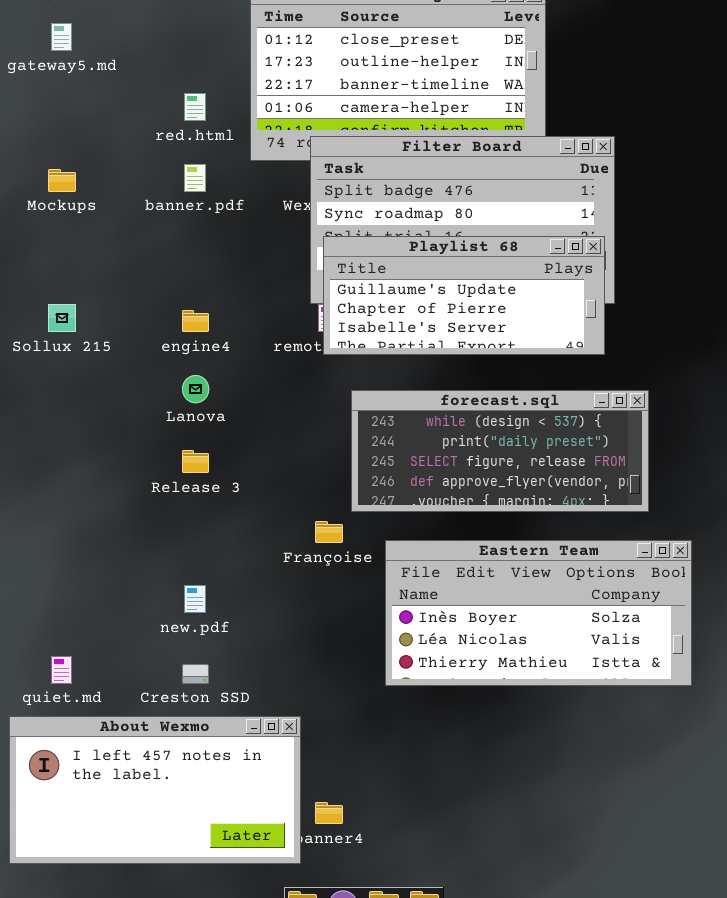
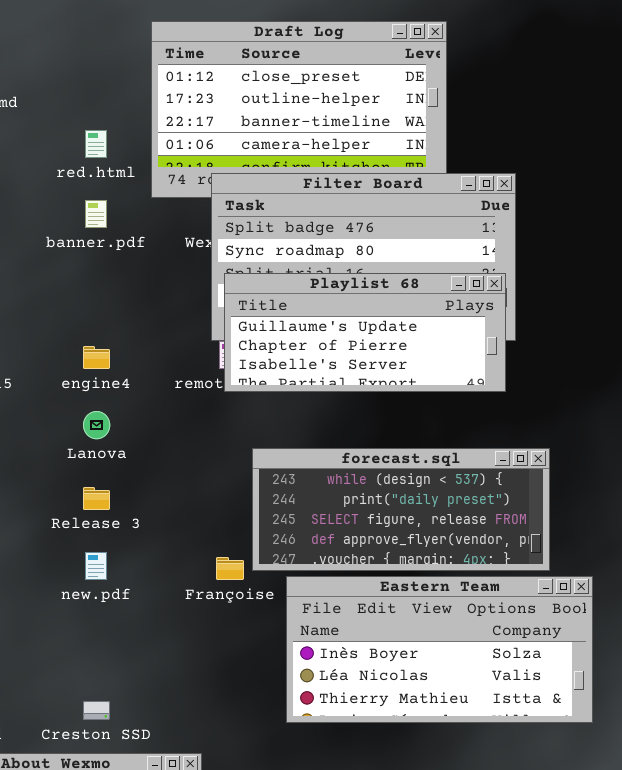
forecast.sql: [351,390,649,512] -> [252,448,550,571], moved
new.pdf: [184,585,206,613] -> [85,552,107,580], moved

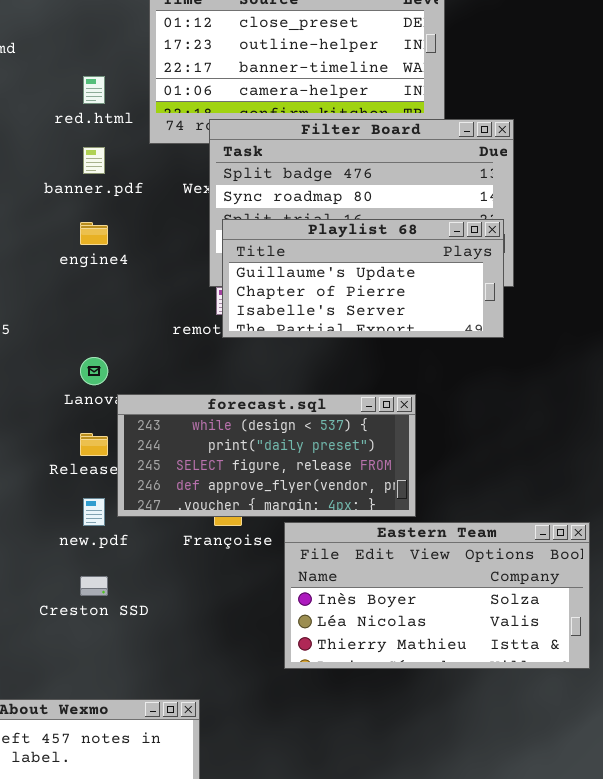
engine4: [83,346,110,369] -> [80,222,108,245], moved
forecast.sql: [252,448,550,571] -> [117,394,416,517], moved
Creston SSD: [83,701,110,720] -> [80,576,108,596], moved

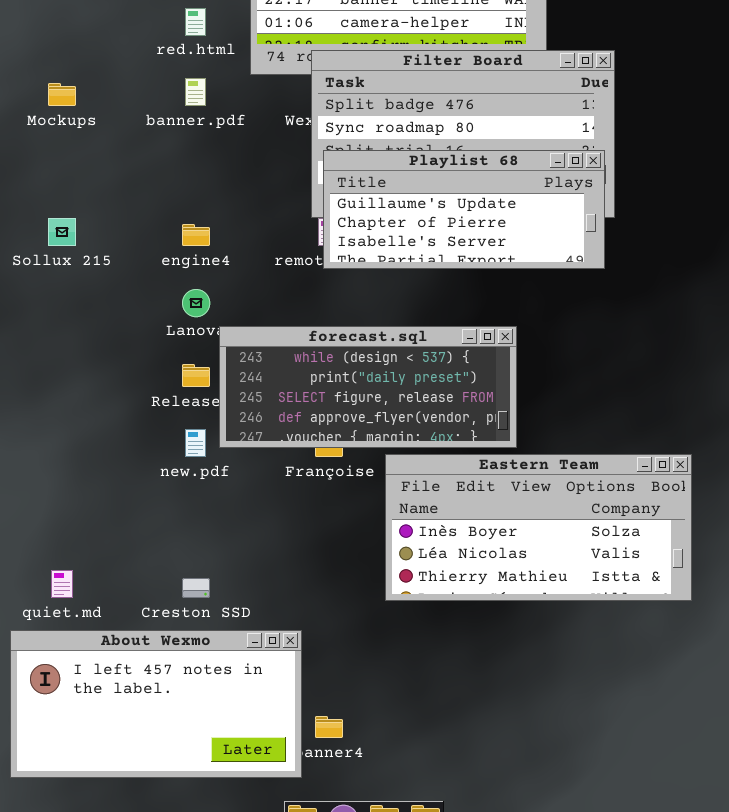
engine4: [80,222,108,245] -> [182,224,210,246], moved
Creston SSD: [80,576,108,596] -> [182,578,210,598], moved

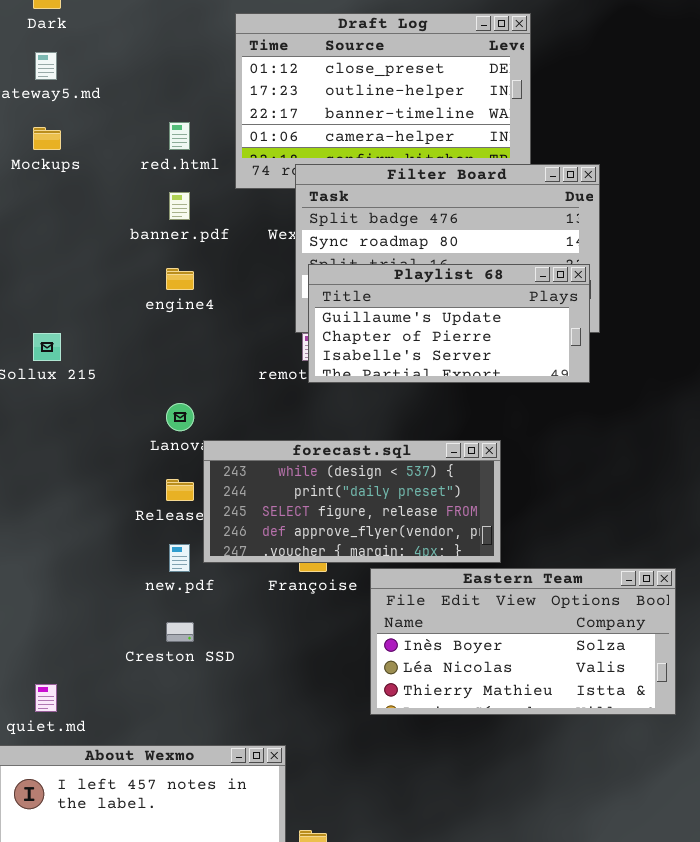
Mockups: [48,83,76,106] -> [33,127,61,150], moved
engine4: [182,224,210,246] -> [166,268,194,290], moved
Creston SSD: [182,578,210,598] -> [166,622,194,642], moved

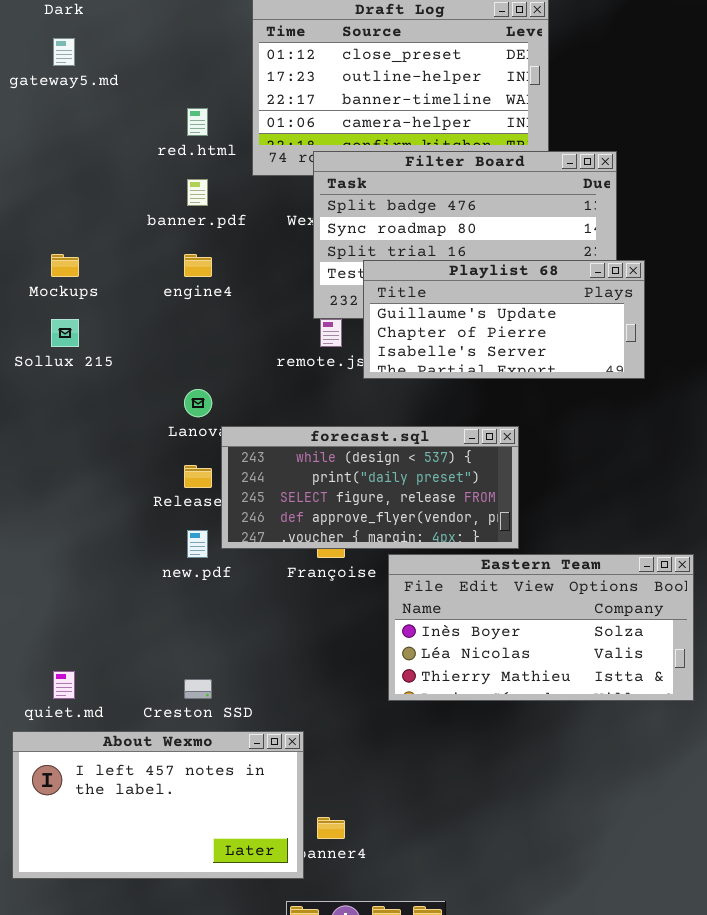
Mockups: [33,127,61,150] -> [51,254,79,277], moved
Playlist 68: [308,264,590,383] -> [363,260,645,379], moved
Creston SSD: [166,622,194,642] -> [184,679,212,699], moved

